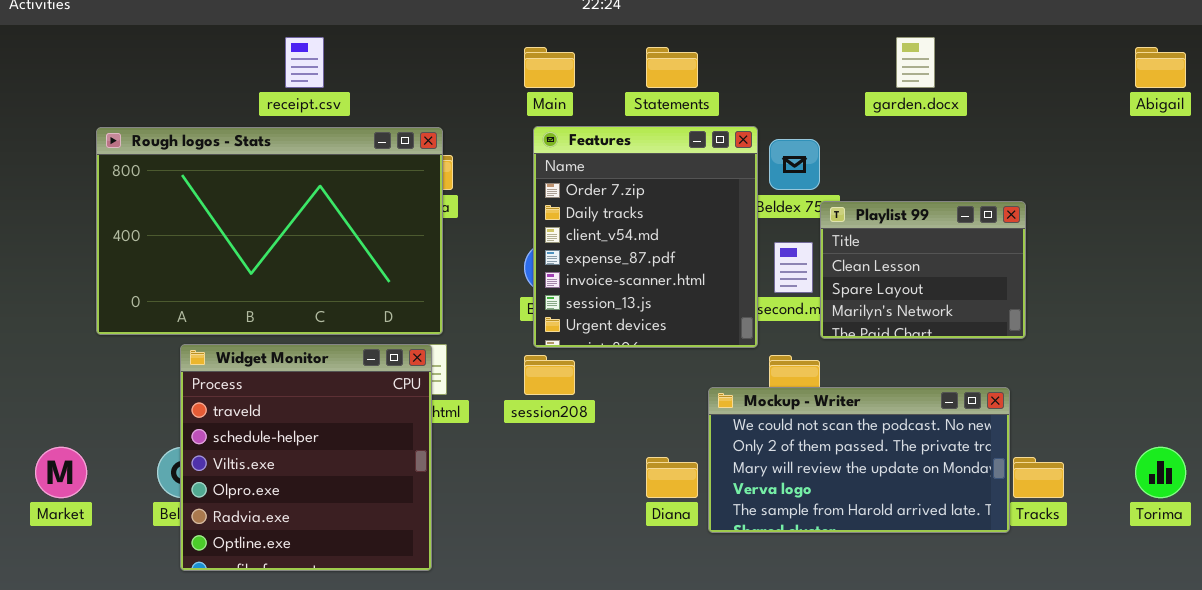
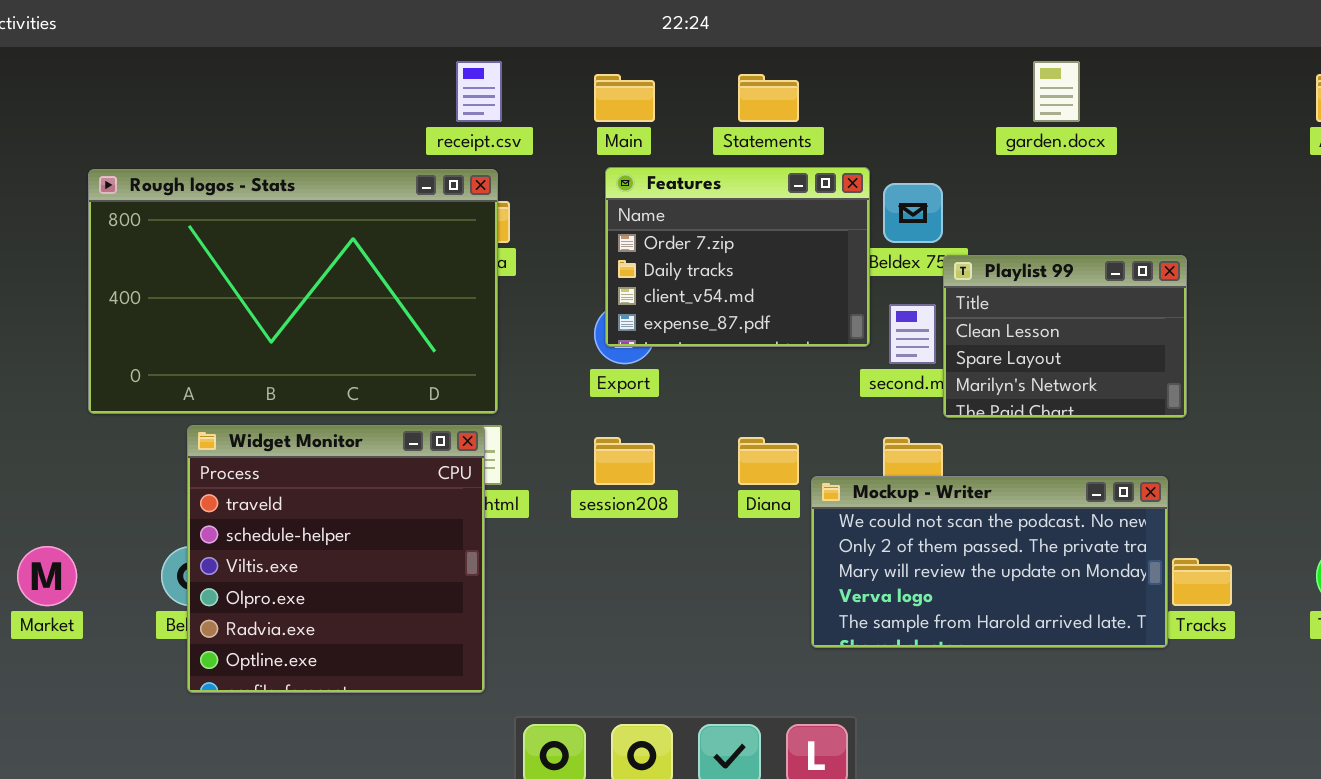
receipt.csv: [285,37,324,88] -> [456,61,502,122], moved
Features: [533,126,758,348] -> [605,167,870,347], resized
Diana: [646,457,698,498] -> [738,437,799,485], moved

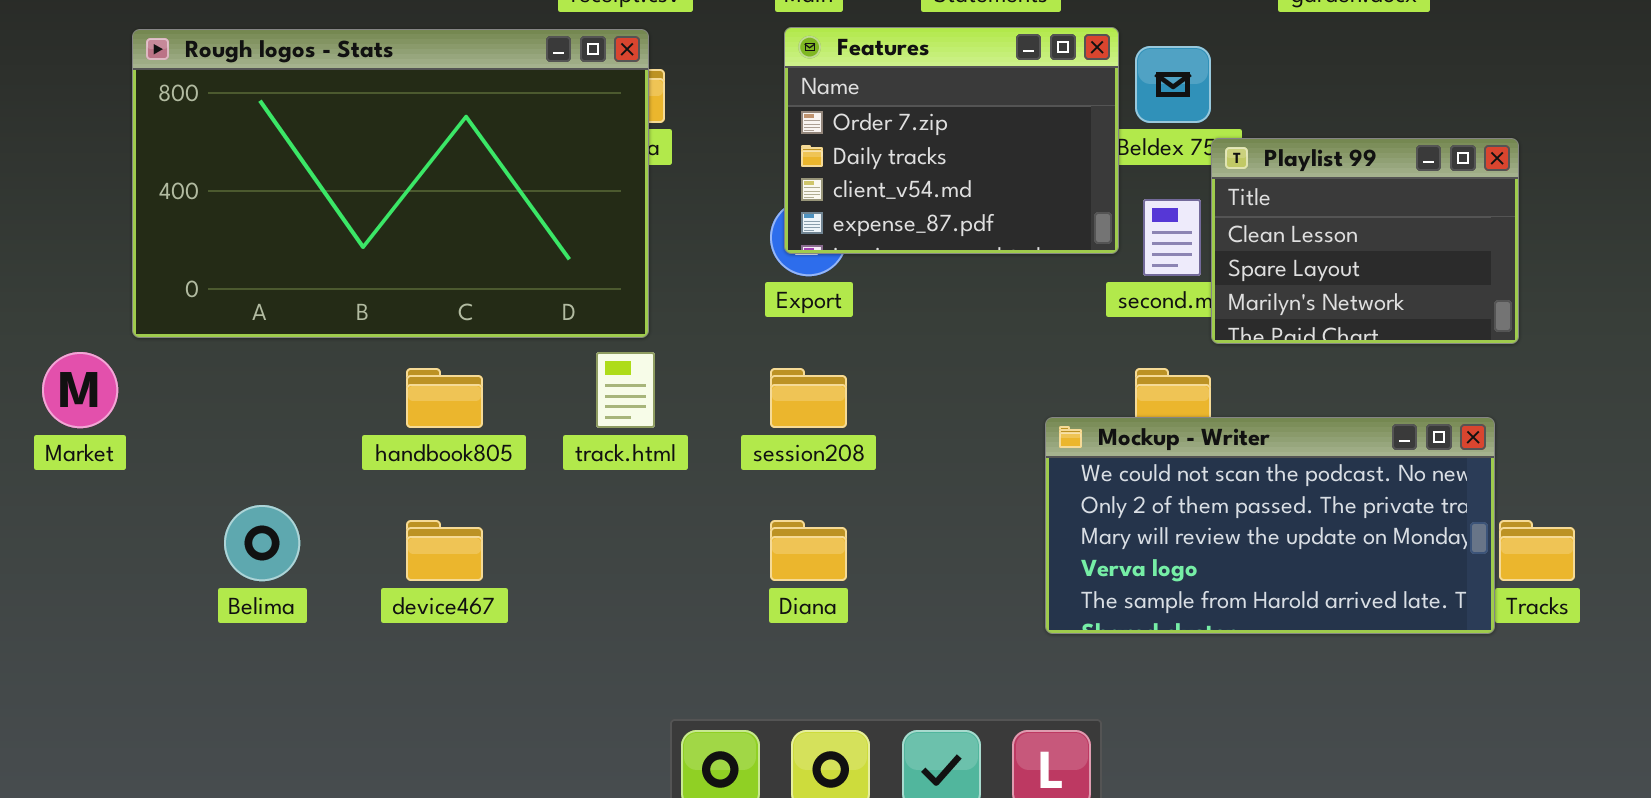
Widget Monitor: [187,425,485,693] -> none, closed
Diana: [738,437,799,485] -> [770,520,847,581], moved
Market: [17,546,77,606] -> [42,352,118,428], moved

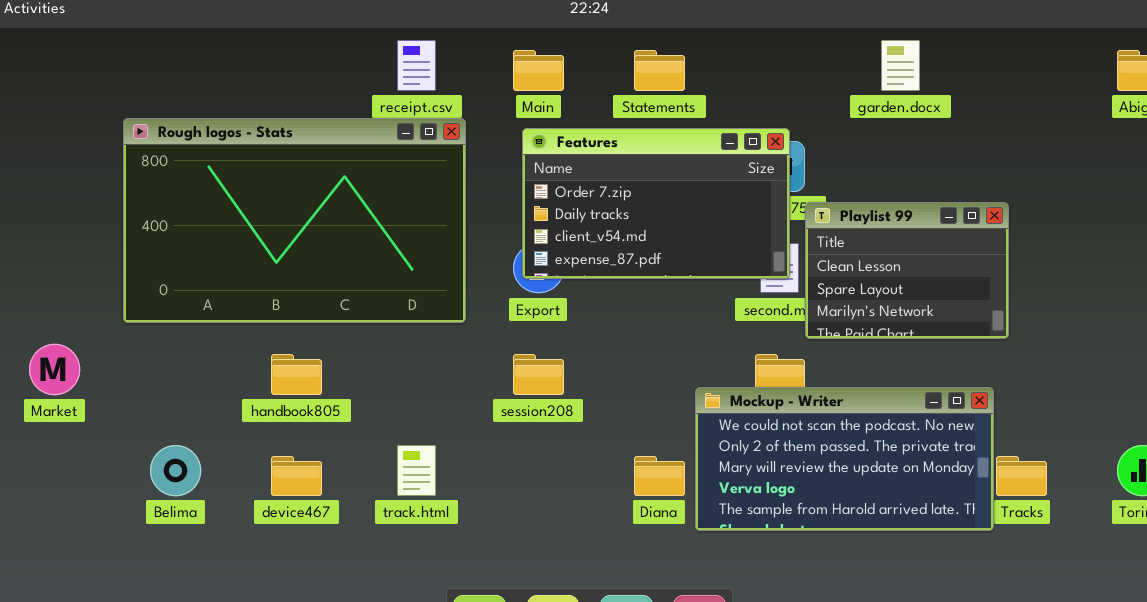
Features: [784,27,1119,254] -> [522,128,790,279], resized
Rough logos - Stats: [132,29,649,338] -> [123,118,466,323], moved
track.html: [596,352,655,428] -> [397,445,436,496], moved
Diana: [770,520,847,581] -> [634,456,685,496], moved

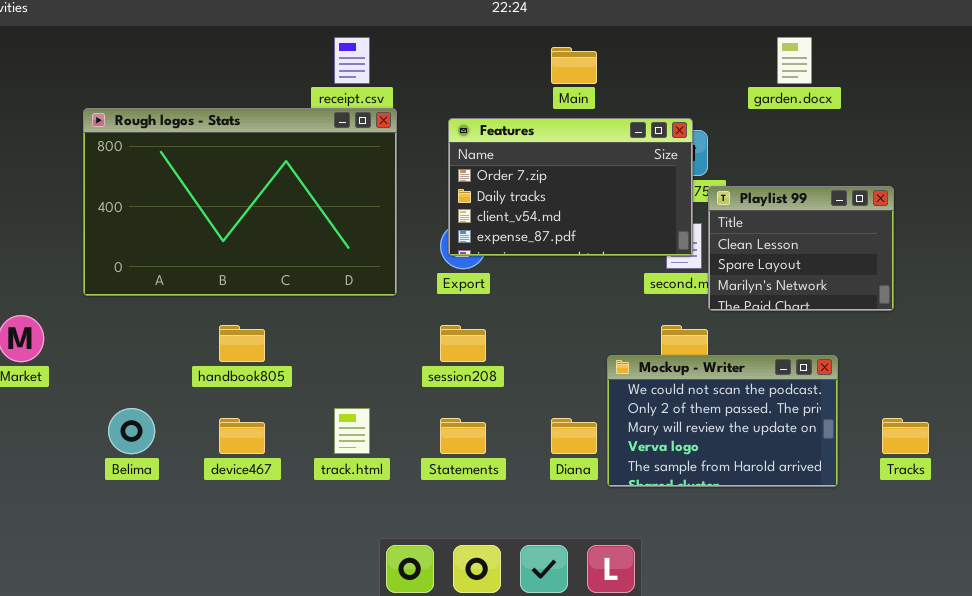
Main: [513,50,564,91] -> [551,47,597,84], moved
Statements: [634,50,685,91] -> [440,418,486,454], moved
Mockup - Writer: [695,387,994,531] -> [607,355,838,487], resized

